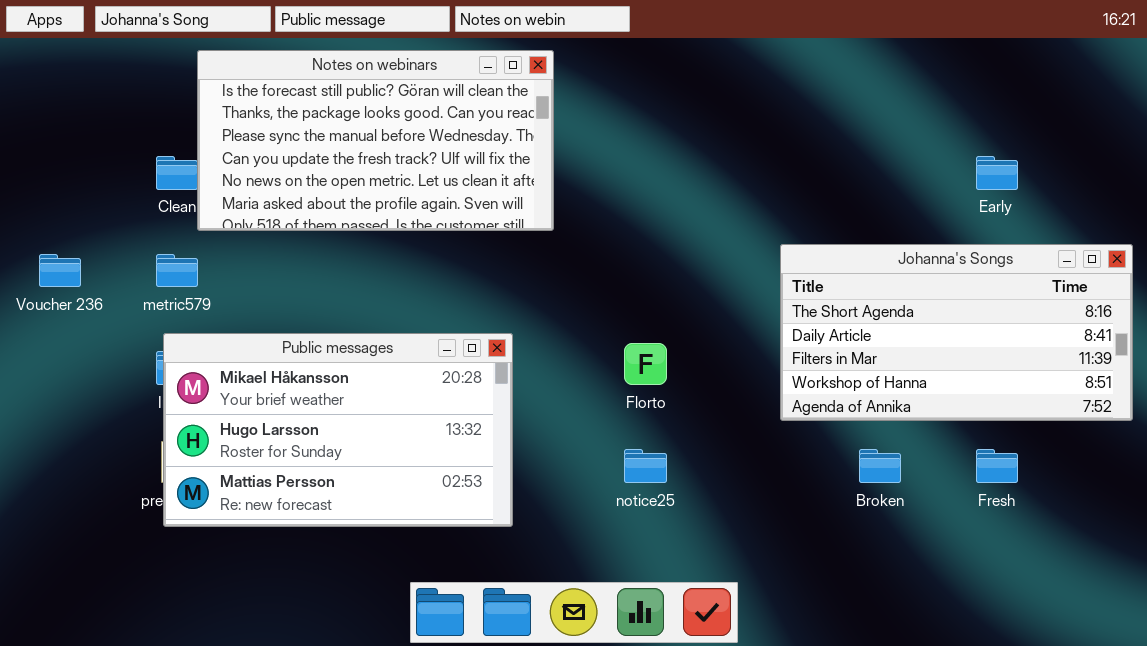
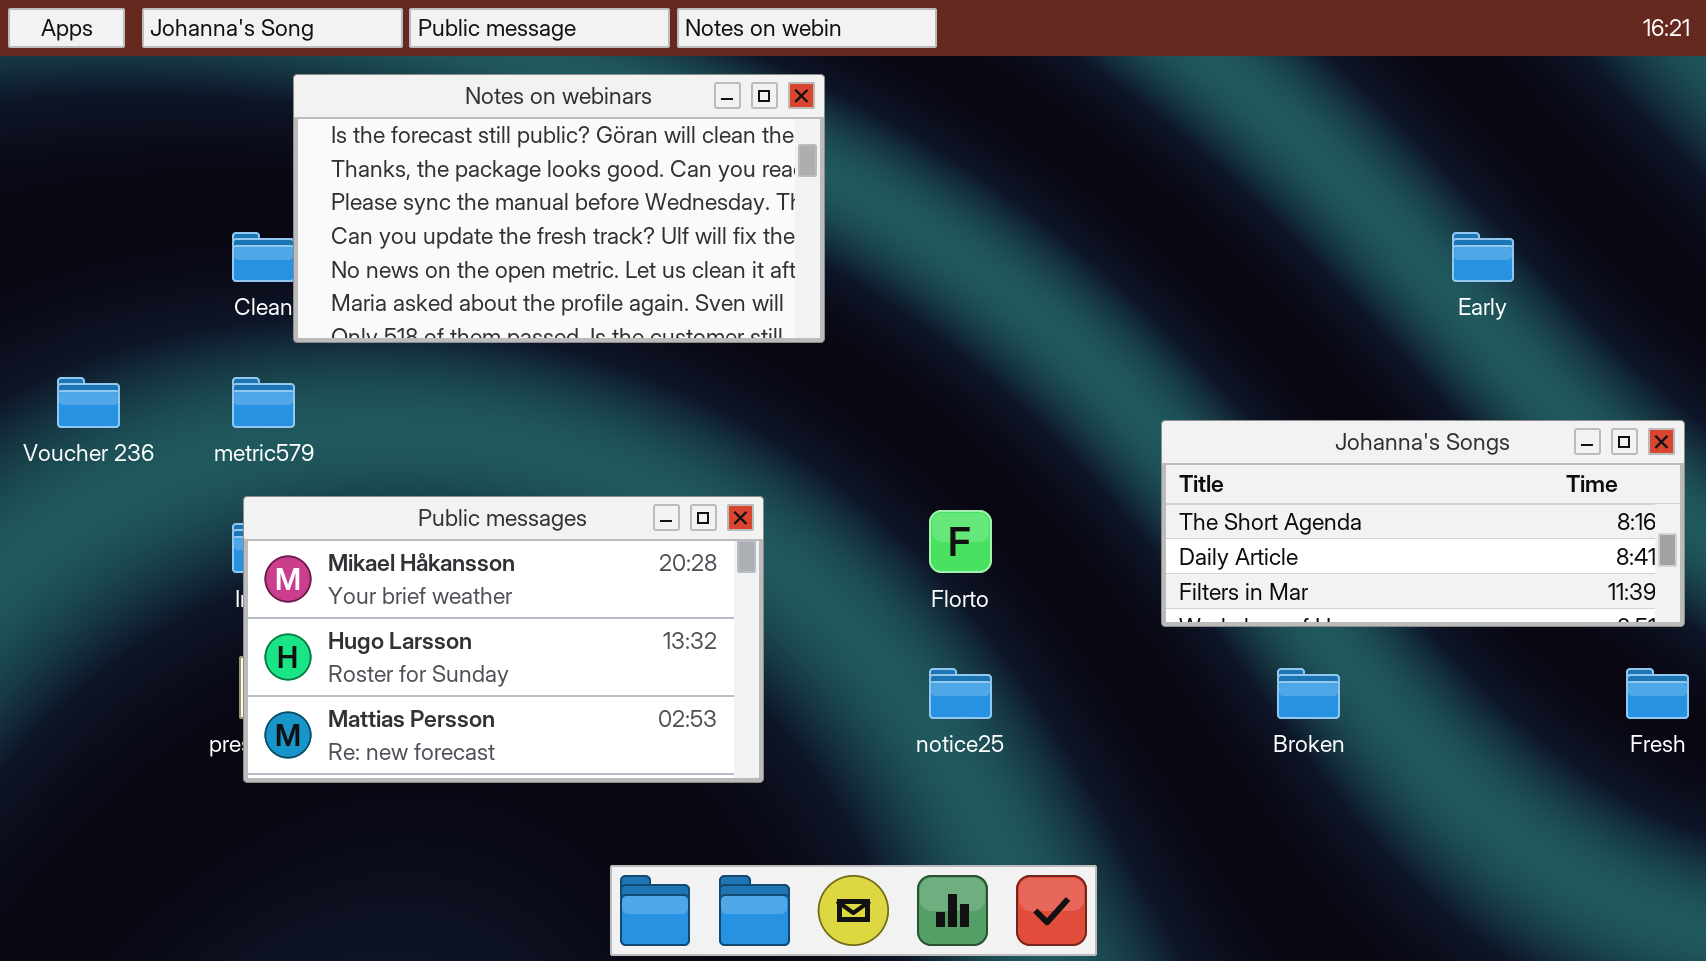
Johanna's Songs: [780,244,1133,421] -> [1161,420,1685,627], resized
Fresh: [976,449,1018,483] -> [1626,668,1689,719], moved

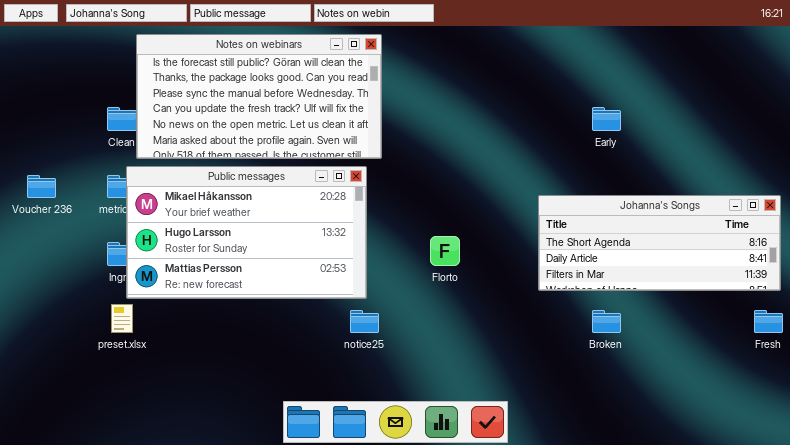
Early: [1452,232,1514,282] -> [592,107,621,131], moved
Public messages: [243,496,764,783] -> [126,166,367,299], moved
notice25: [929,668,992,719] -> [350,310,379,333], moved

